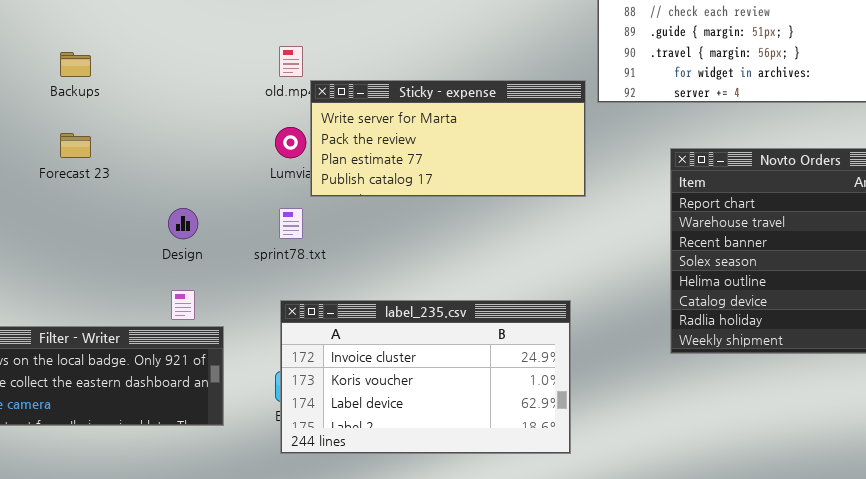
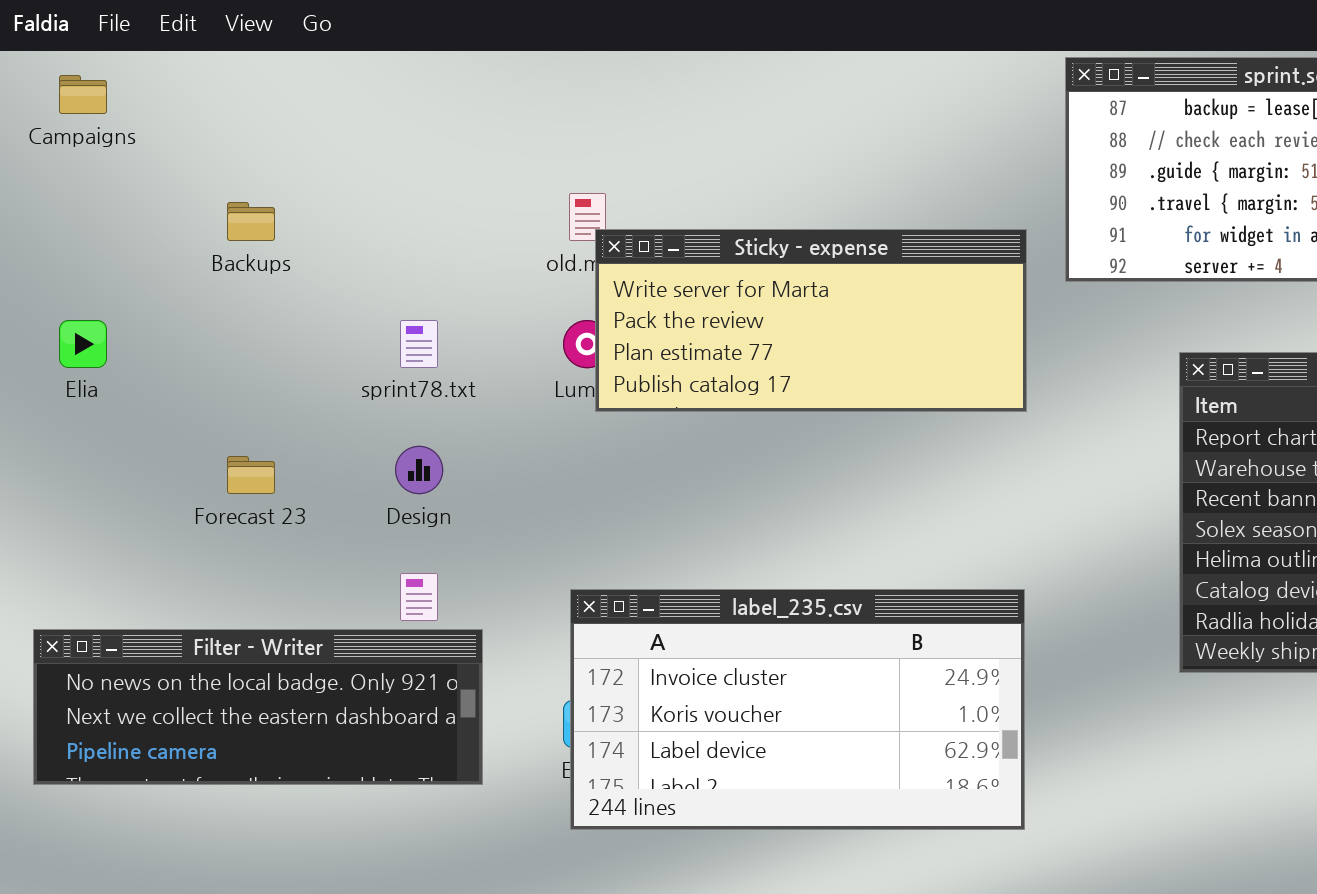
Sticky - expense: [310,80,586,197] -> [595,229,1027,412], moved
Forecast 23: [60,133,91,158] -> [227,456,275,494], moved
sprint78.txt: [279,208,303,239] -> [400,320,438,368], moved

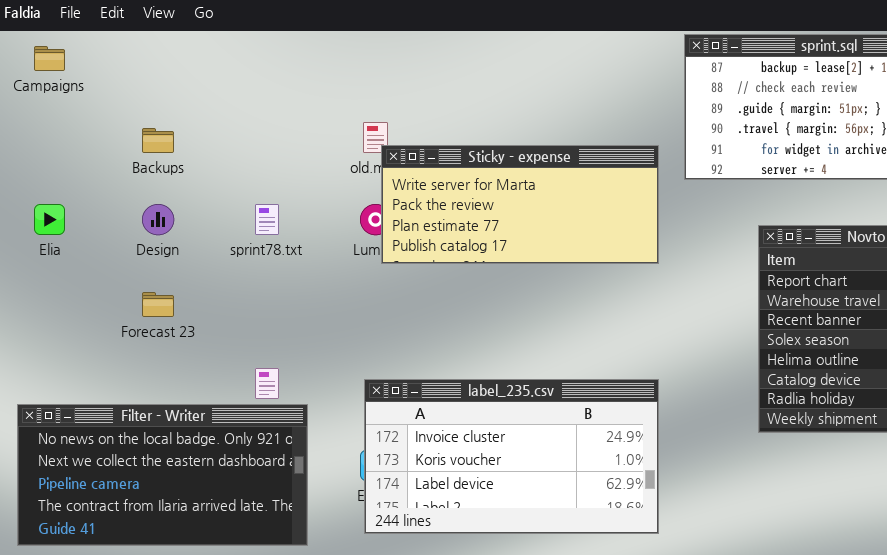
Design: [395,446,443,494] -> [142,204,174,235], moved
Filter - Writer: [33,629,483,785] -> [17,404,308,546], resized

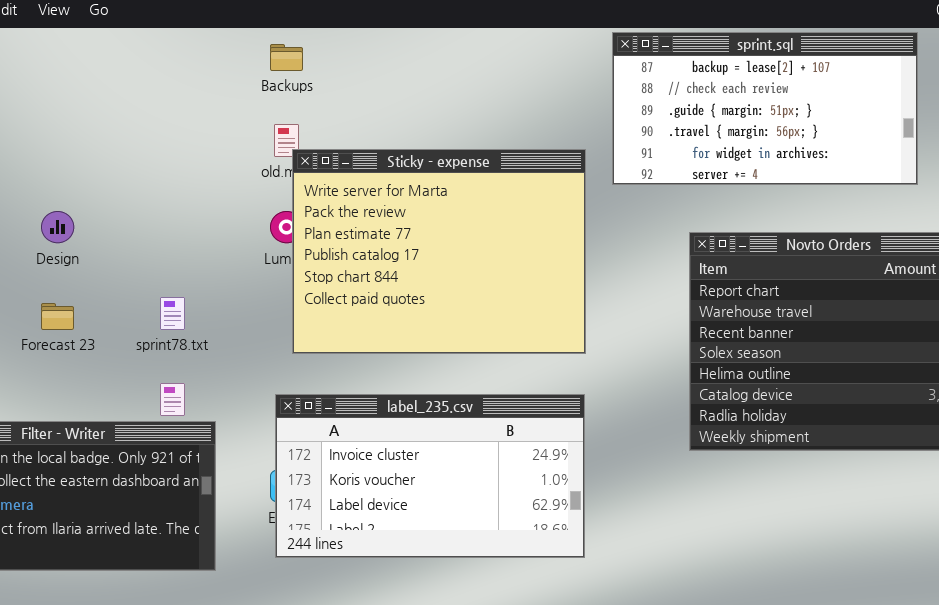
Backups: [142,128,174,153] -> [270,44,303,71], moved
Sticky - expense: [381,145,659,264] -> [292,149,586,354], resized
sprint78.txt: [255,204,279,235] -> [160,297,185,330], moved

